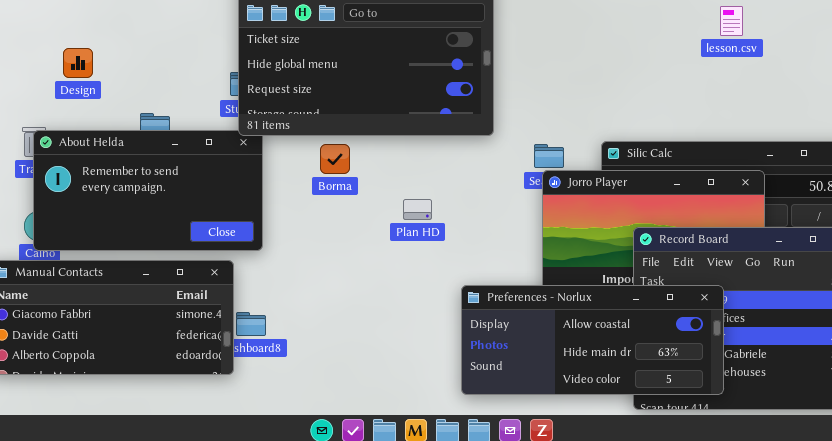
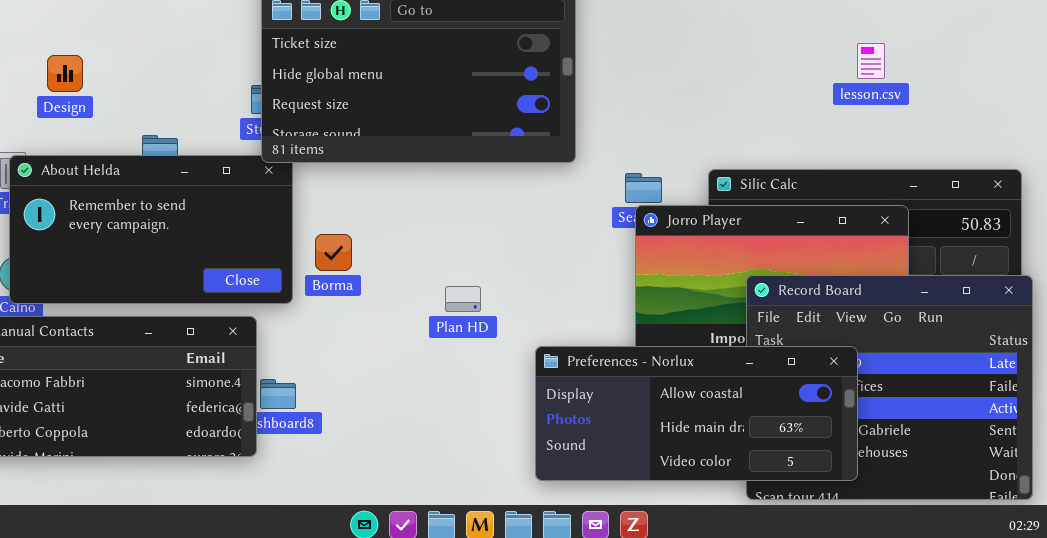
lesson.csv: [720,6,743,36] -> [857,43,885,79], moved
Borma: [320,144,350,174] -> [315,234,352,271], moved
Plan HD: [403,199,432,220] -> [445,286,481,312], moved

